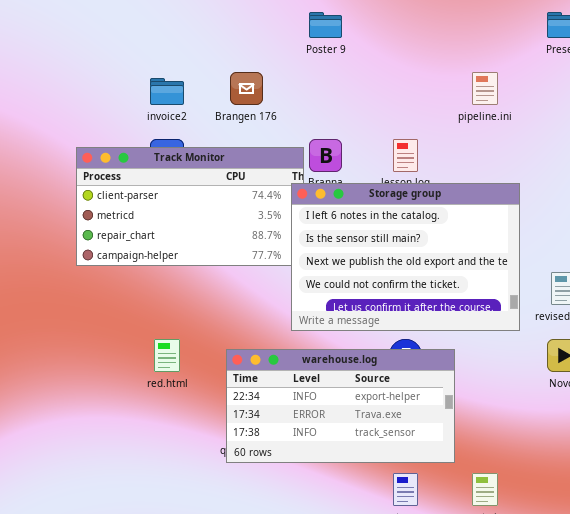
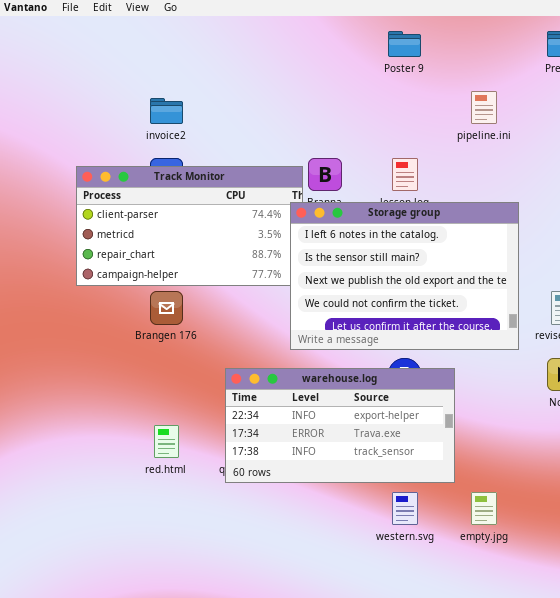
Poster 9: [309,12,342,38] -> [388,31,421,57], moved
Brangen 176: [230,72,263,105] -> [150,291,183,325], moved
red.html: [154,339,180,372] -> [154,425,179,458], moved

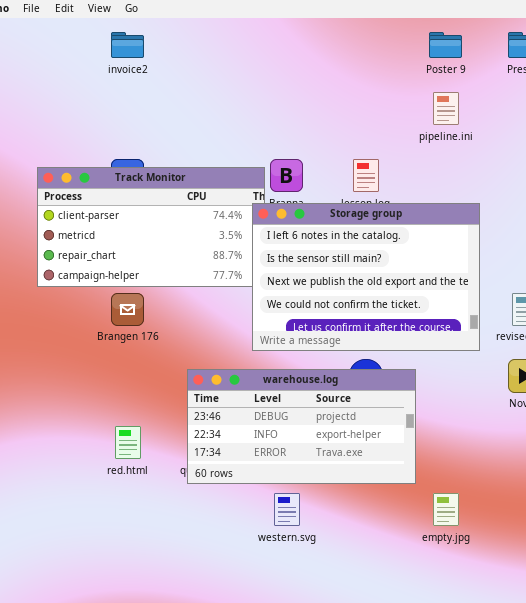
Poster 9: [388,31,421,57] -> [429,32,462,58], moved
invoice2: [150,98,183,124] -> [111,32,144,58], moved
warehouse.log: [225,368,455,483] -> [187,369,416,484], scrolled up 1 row
western.svg: [392,492,418,525] -> [274,493,300,526], moved

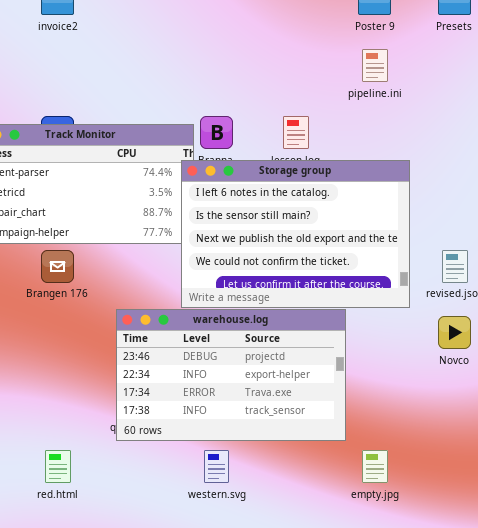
warehouse.log: [187,369,416,484] -> [116,309,346,441], resized
red.html: [115,426,141,459] -> [45,450,71,483], moved

